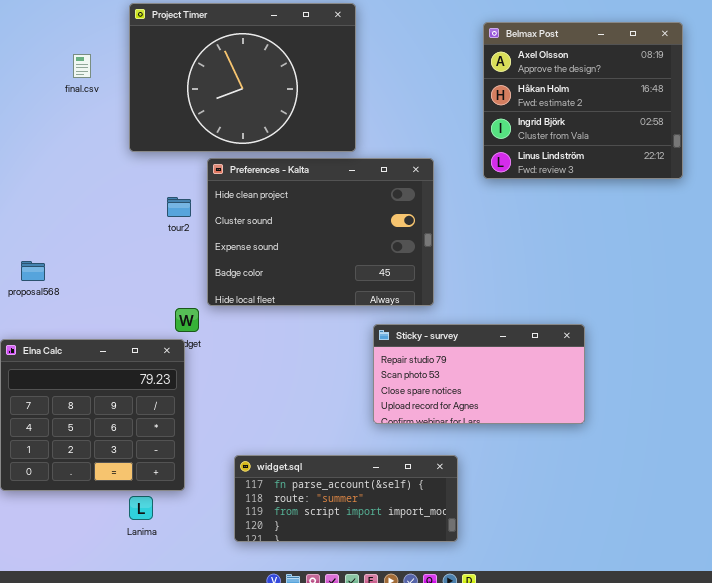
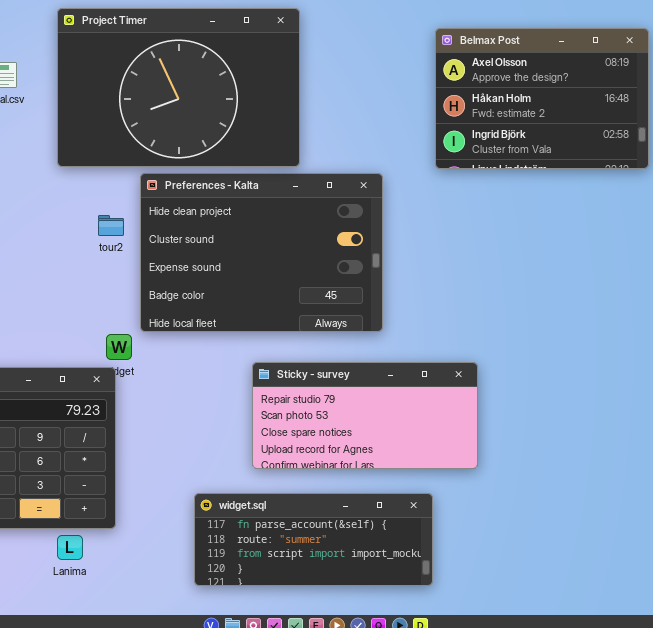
Belmax Post: [483,22,683,179] -> [435,28,649,169], resized
Sticky - survey: [373,324,585,424] -> [252,362,478,469], moved
widget.sql: [234,455,458,542] -> [194,493,433,586], moved

